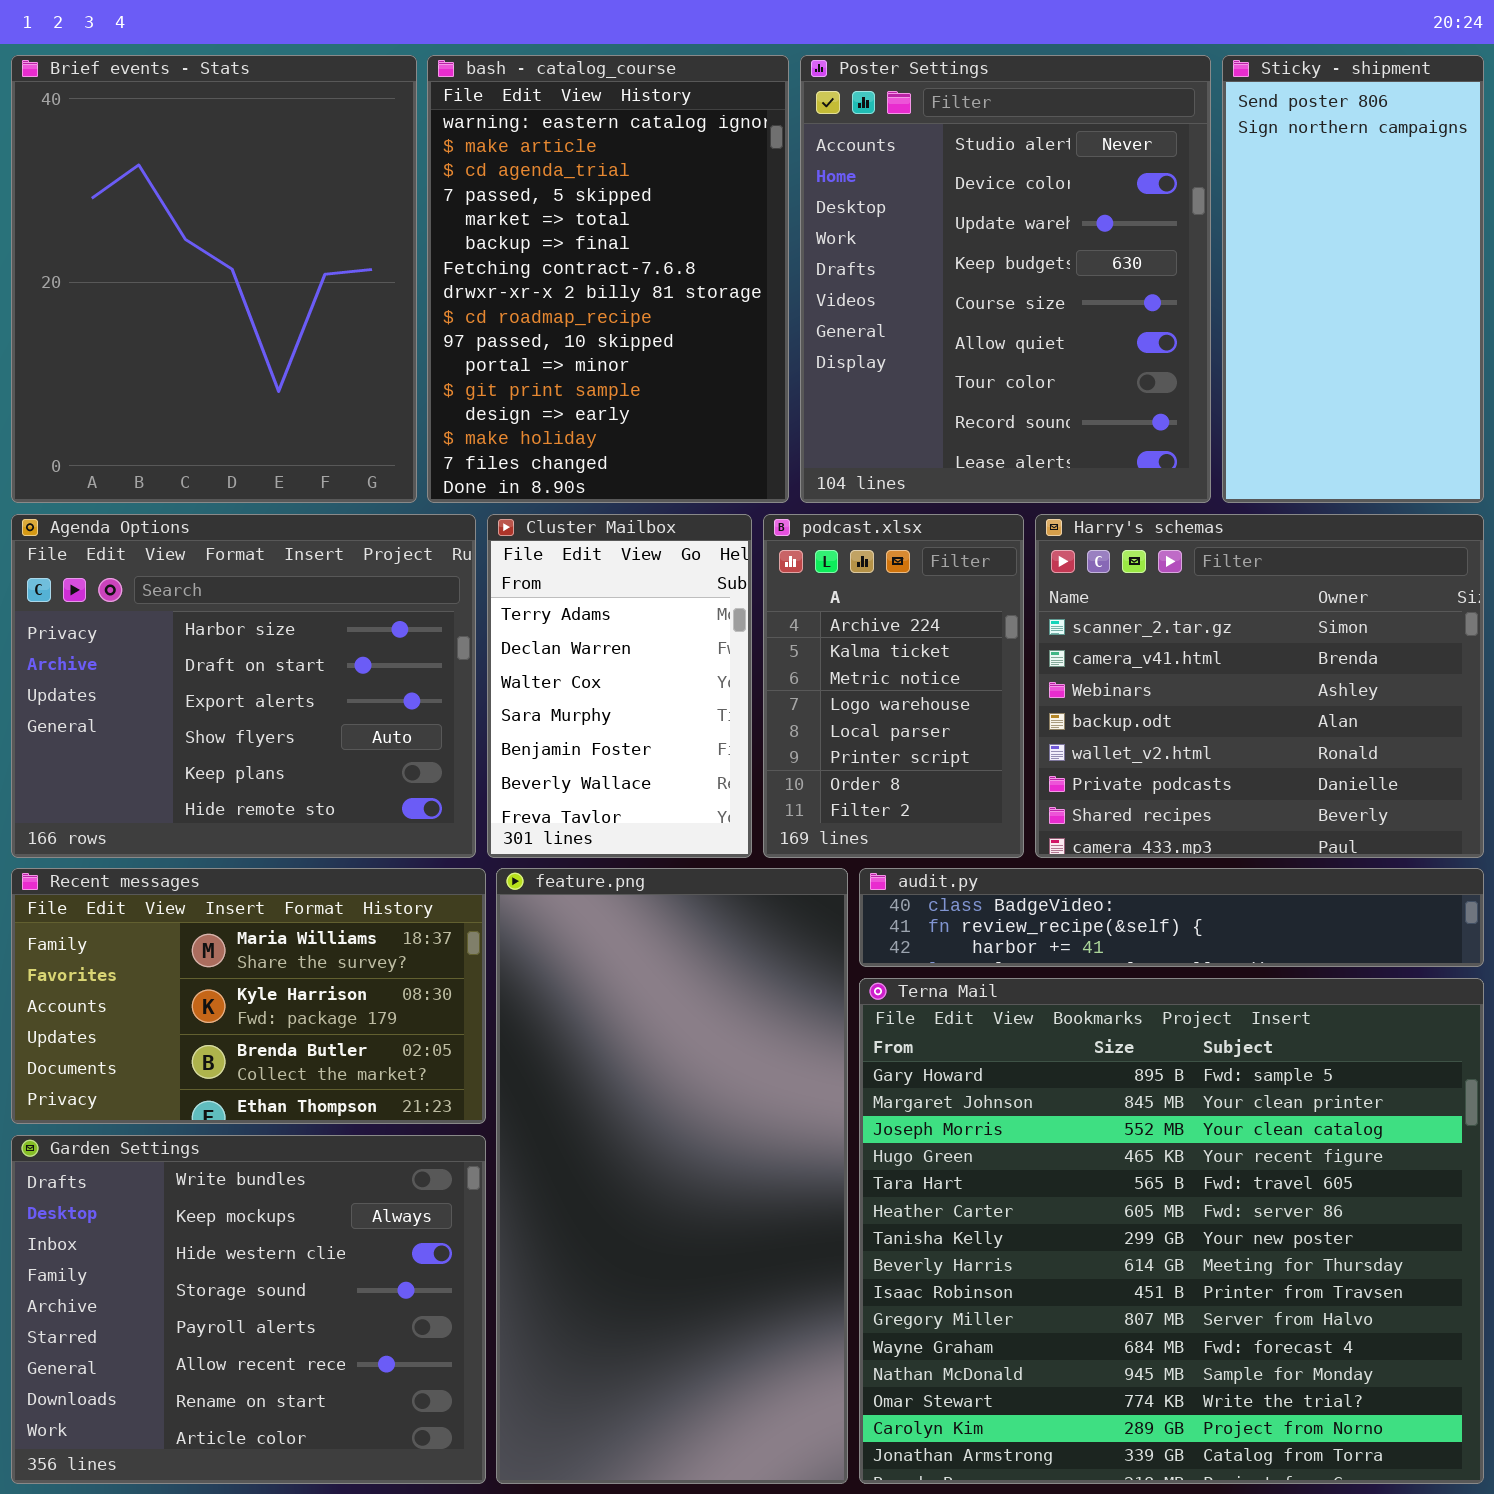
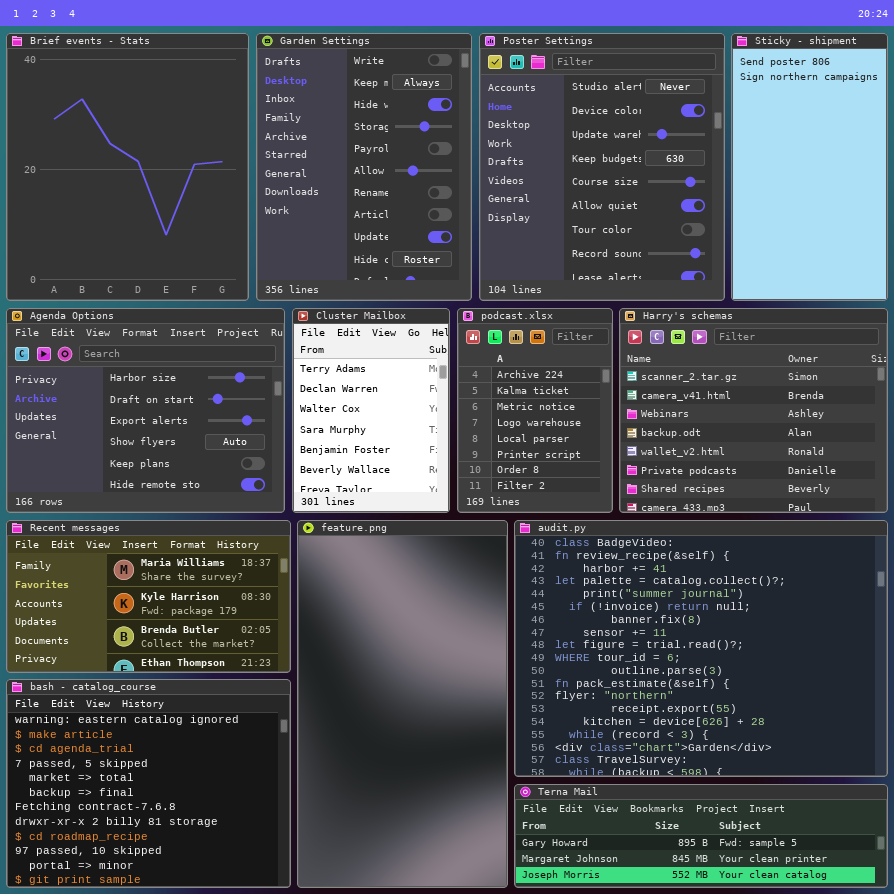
bash - catalog_course: [427,55,789,503] -> [6,679,291,888], moved, resized
audit.py: [859,868,1484,967] -> [514,520,888,777], resized
Terna Mail: [859,978,1484,1484] -> [514,784,888,888], resized
Garden Settings: [11,1135,486,1484] -> [256,33,472,301], moved, resized

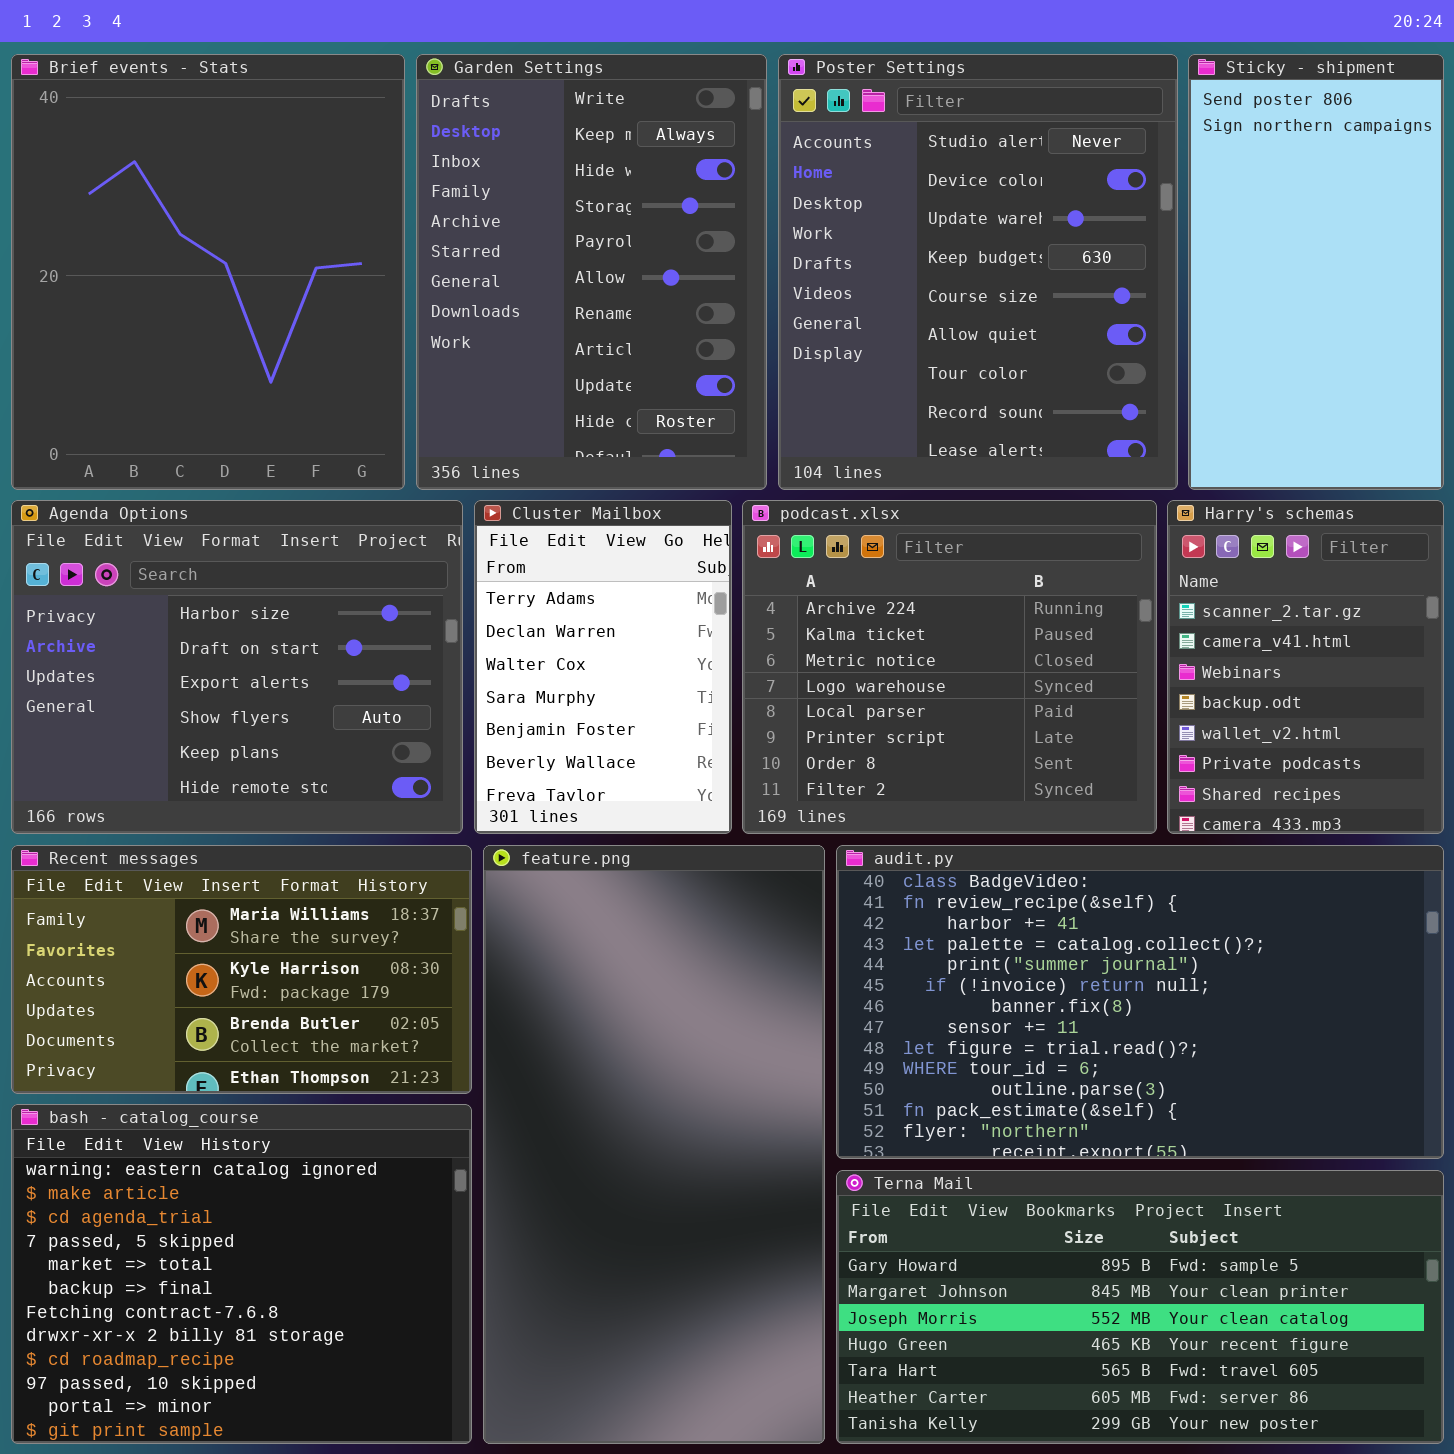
podcast.xlsx: [457,308,613,513] -> [742,500,1157,834], resized
Harry's schemas: [619,308,888,513] -> [1167,500,1444,834], resized
audit.py: [514,520,888,777] -> [836,845,1444,1159], resized
Terna Mail: [514,784,888,888] -> [836,1170,1444,1444], resized

